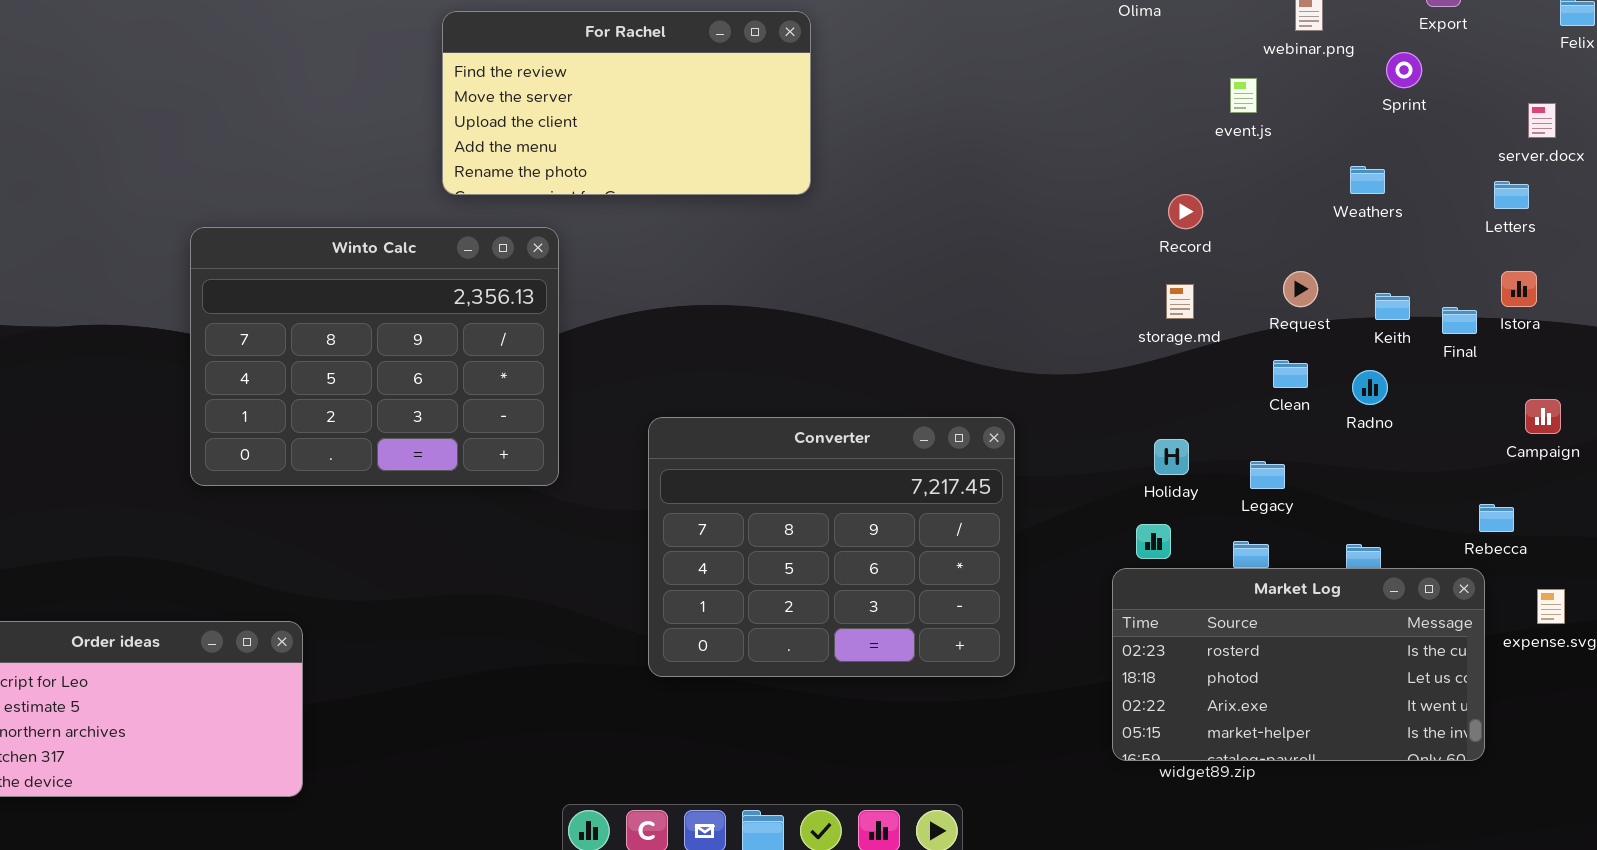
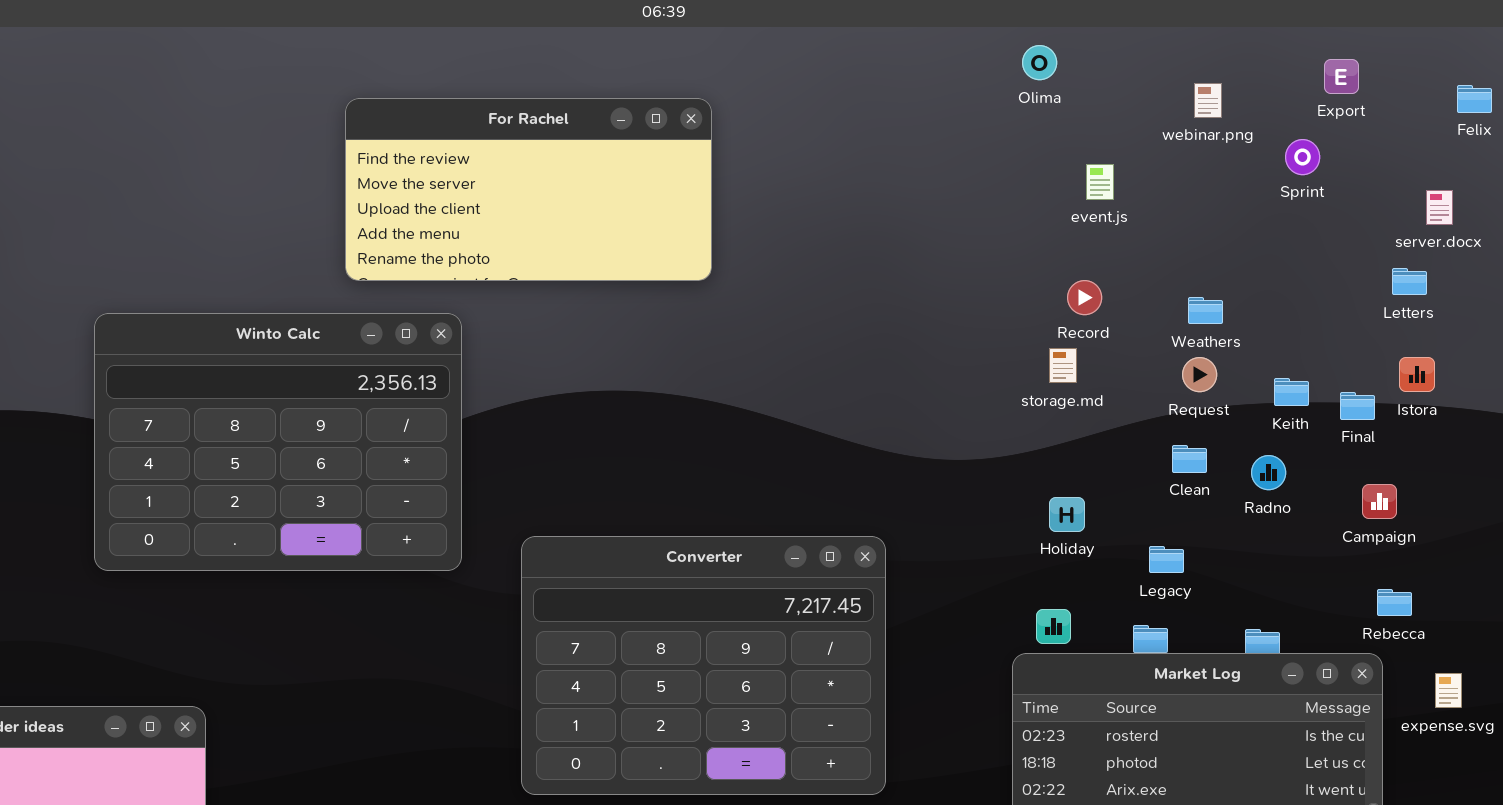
event.js: [1230,78,1257,113] -> [1086,164,1114,200], moved
Weathers: [1350,166,1385,194] -> [1188,297,1223,324], moved
storage.md: [1166,284,1194,319] -> [1049,348,1077,383], moved
Campaign: [1525,399,1561,434] -> [1362,484,1397,519], moved
Converter: [648,417,1015,677] -> [521,536,886,795], moved
Holiday: [1154,439,1189,475] -> [1049,497,1085,532], moved

